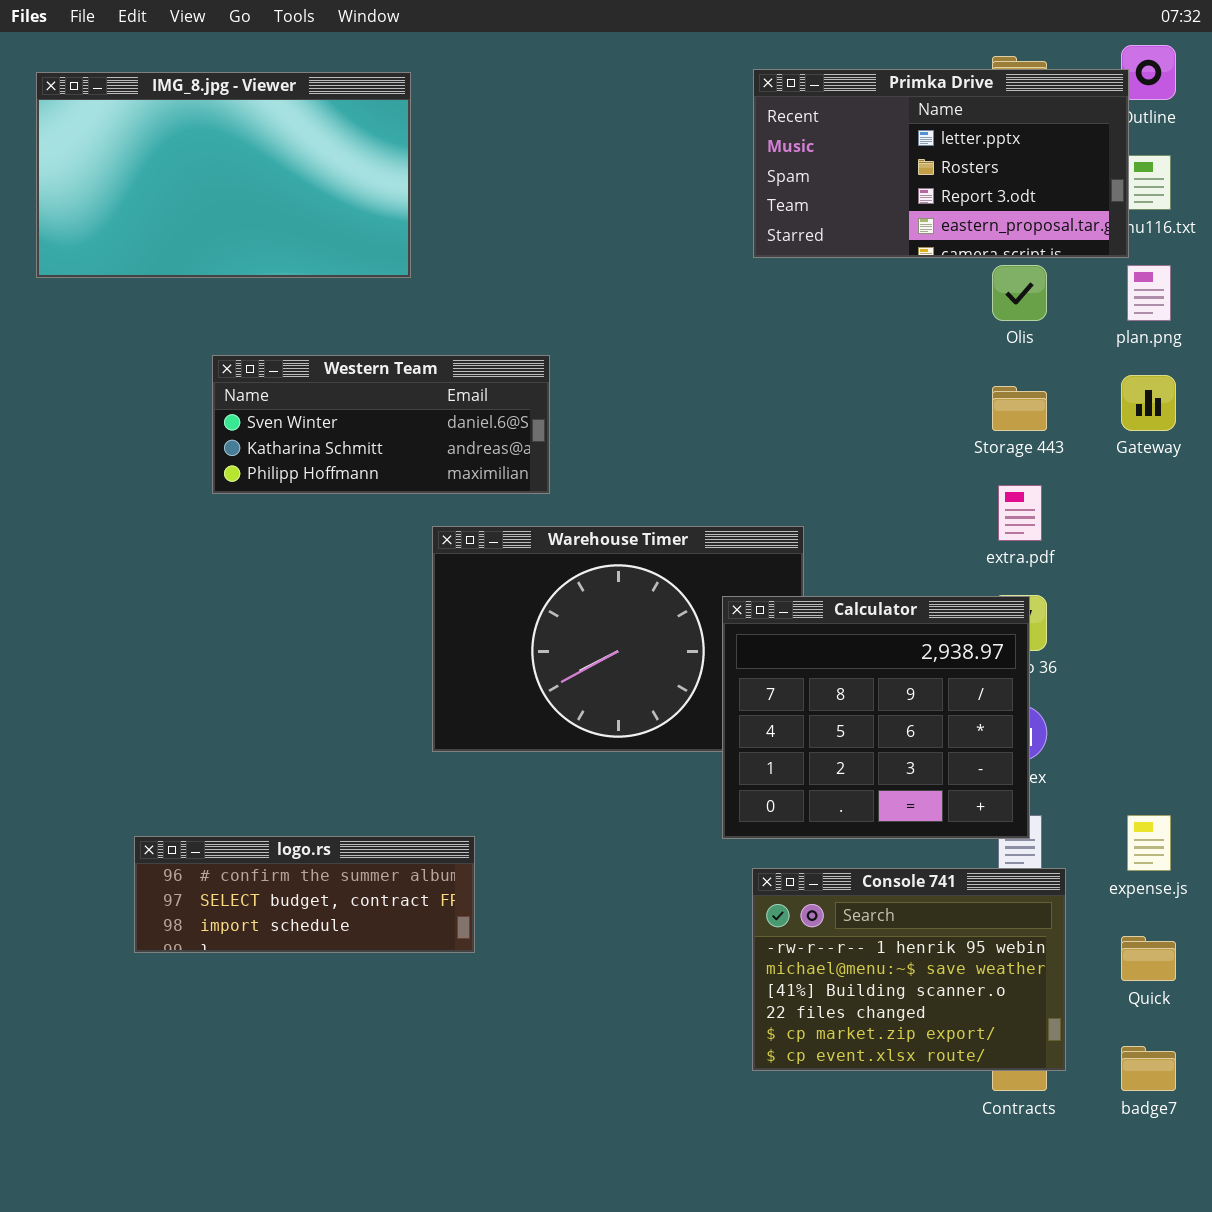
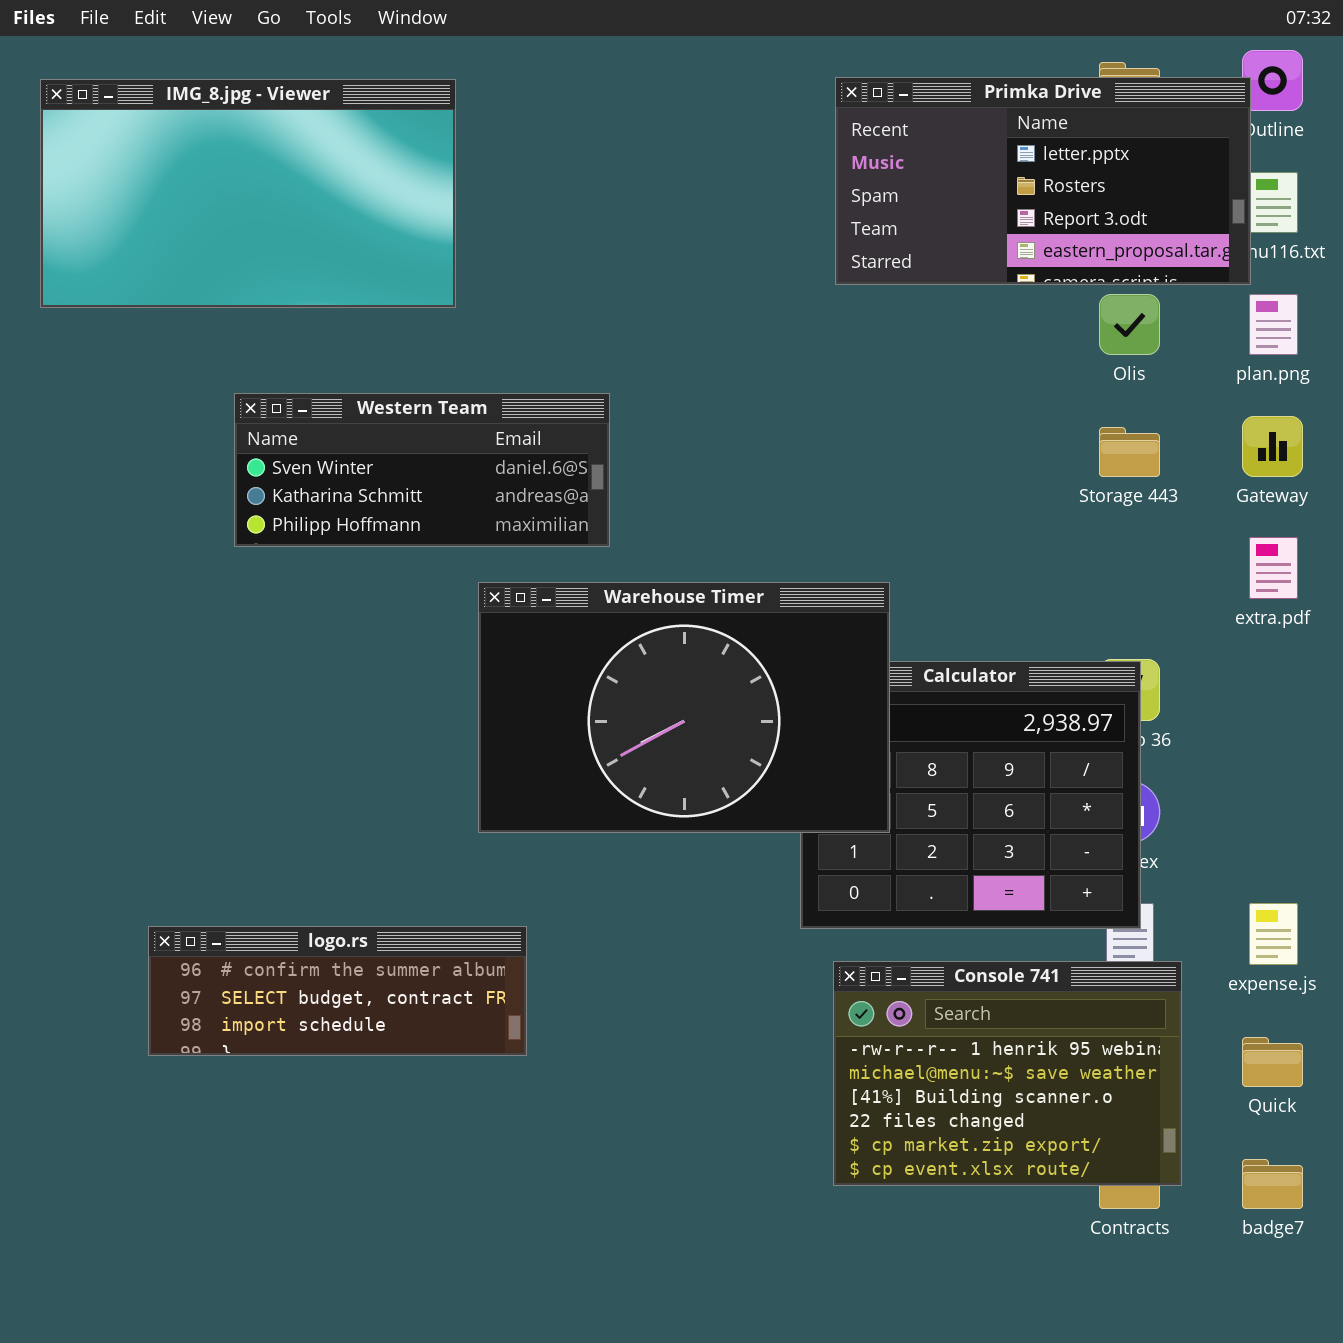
extra.pdf: [998,485,1042,541] -> [1249,537,1298,599], moved
Warehouse Timer: [432,526,804,752] -> [478,582,890,833], raised

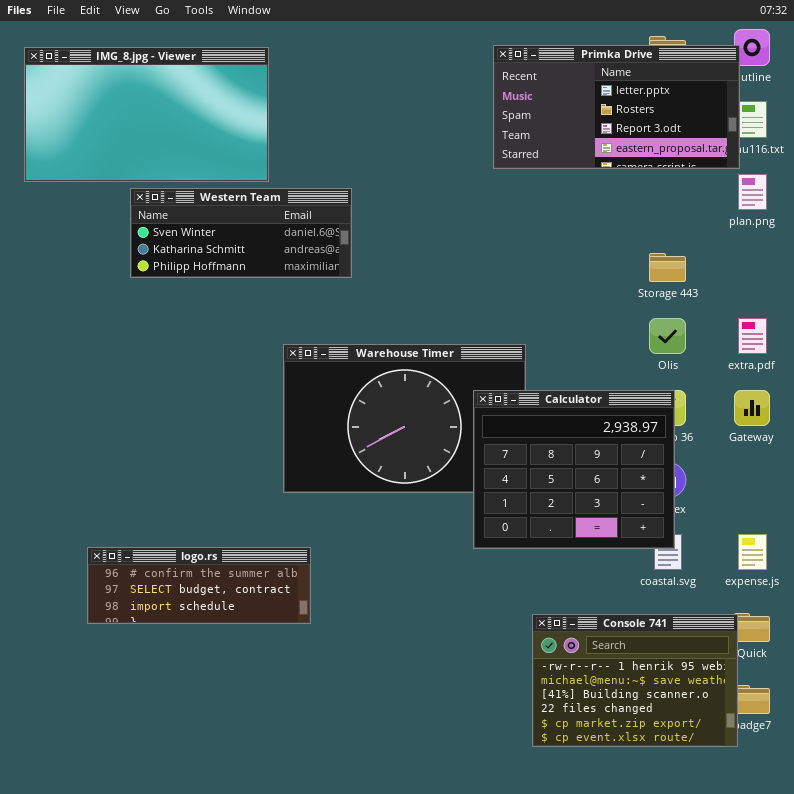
Olis: [1099,294,1160,355] -> [649,318,686,354], moved
Western Team: [234,393,610,547] -> [130,188,352,278], moved
Gateway: [1242,416,1303,477] -> [734,390,770,426], moved
Calculator: [800,661,1141,929] -> [473,390,675,549], raised
Console 741: [833,961,1182,1186] -> [532,614,738,747], moved

